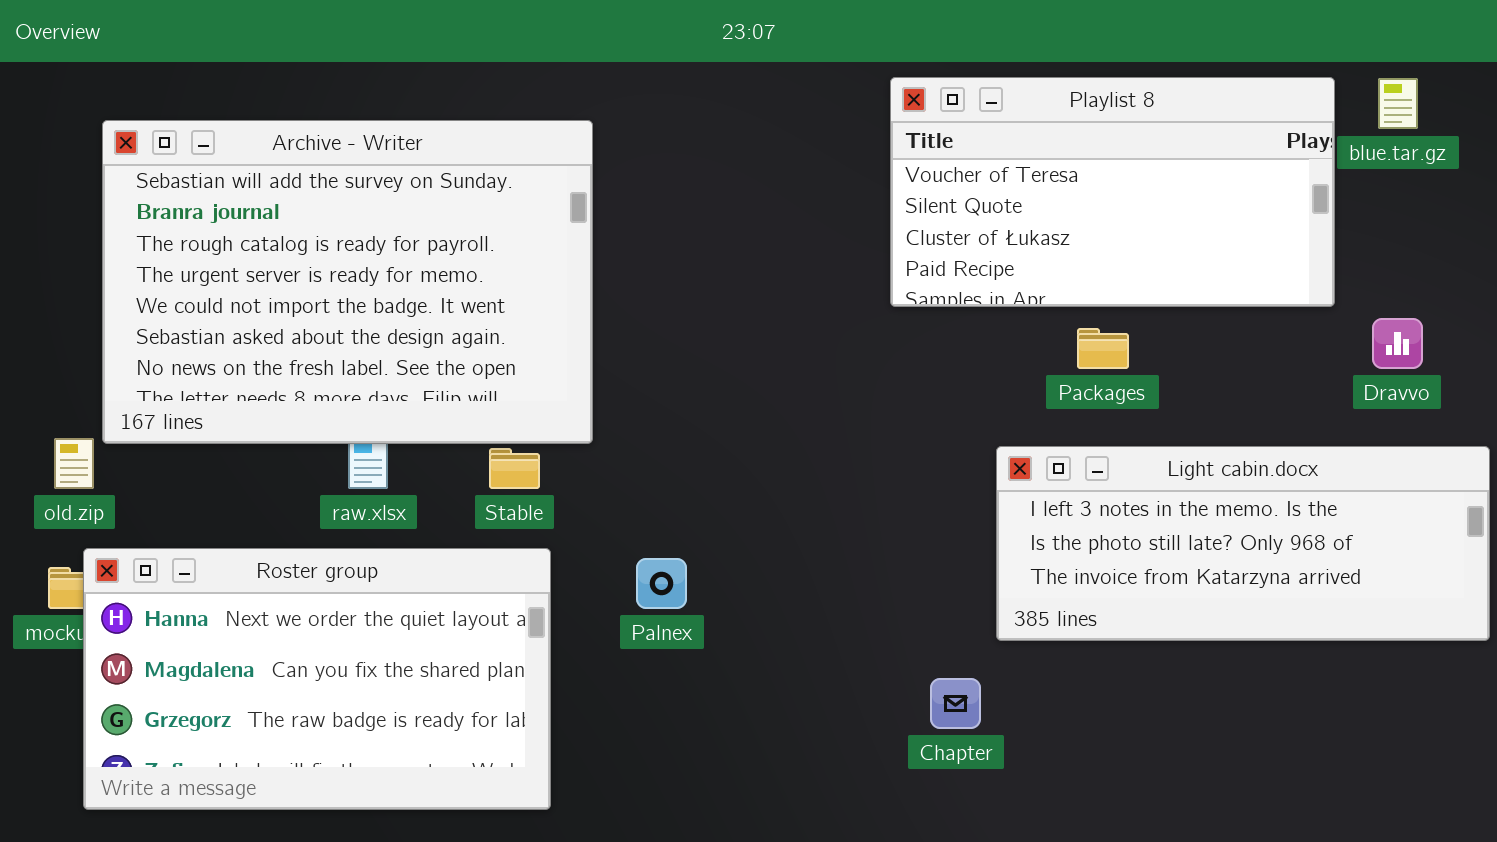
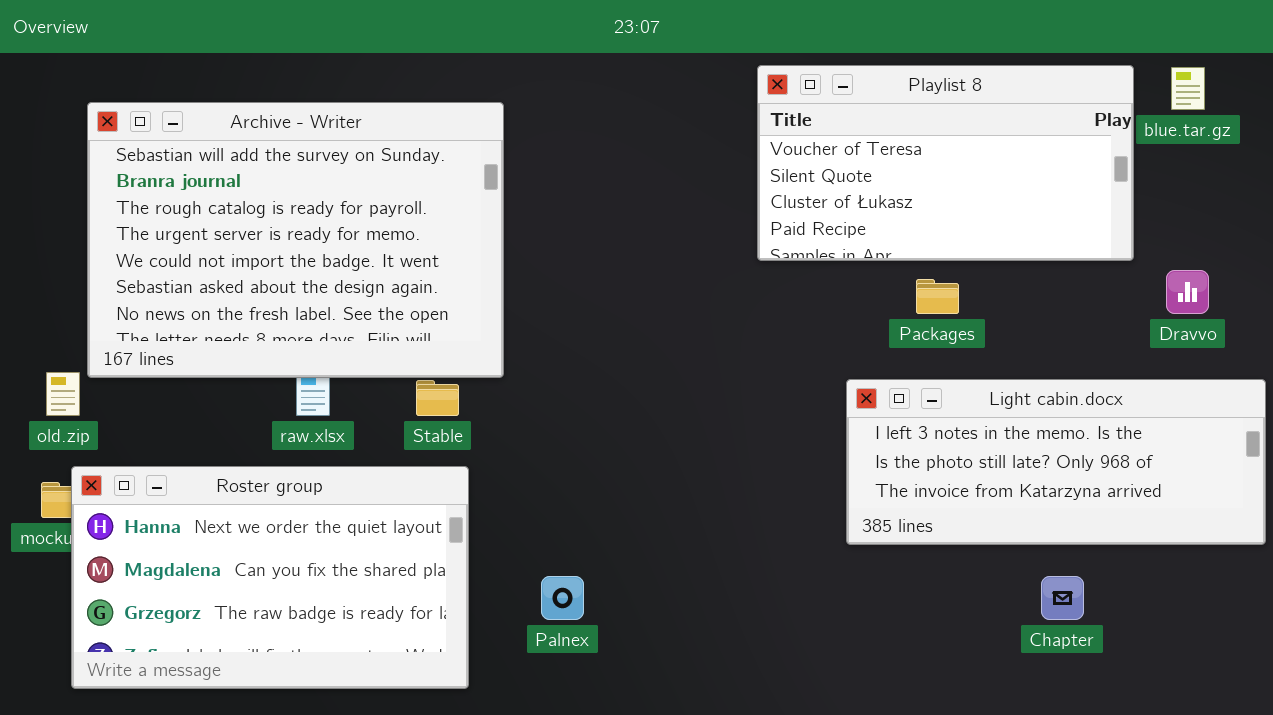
Palnex: [636,558,687,609] -> [541,576,584,620], moved
Chapter: [930,678,981,729] -> [1041,576,1084,620], moved

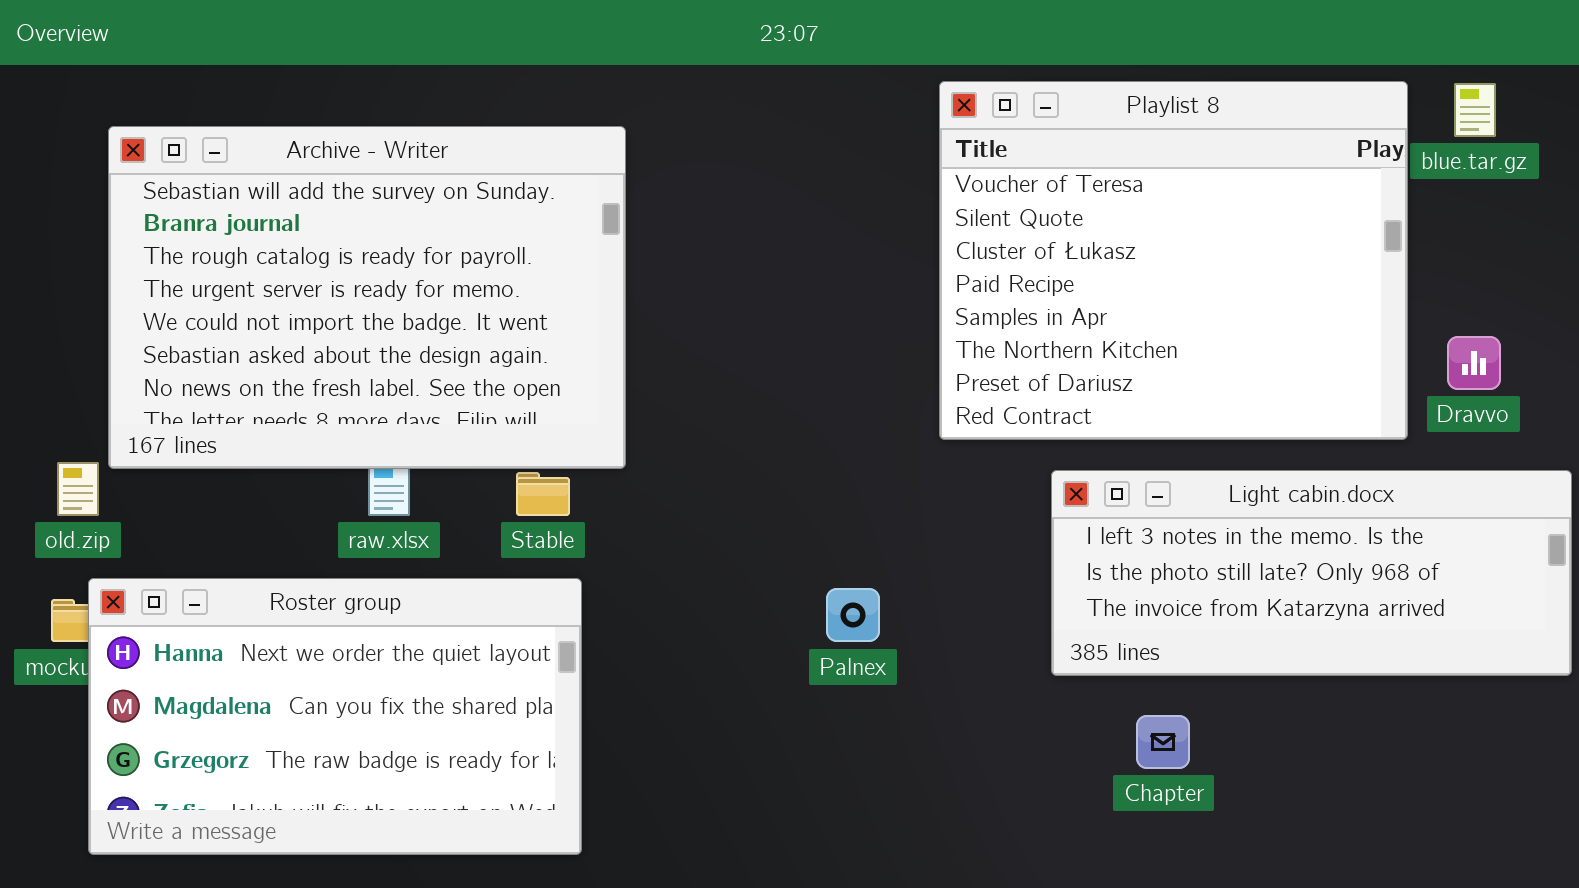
Playlist 8: [757,65,1134,261] -> [939,81,1408,440], resized
Palnex: [541,576,584,620] -> [826,588,880,642], moved
Chapter: [1041,576,1084,620] -> [1136,715,1190,769], moved

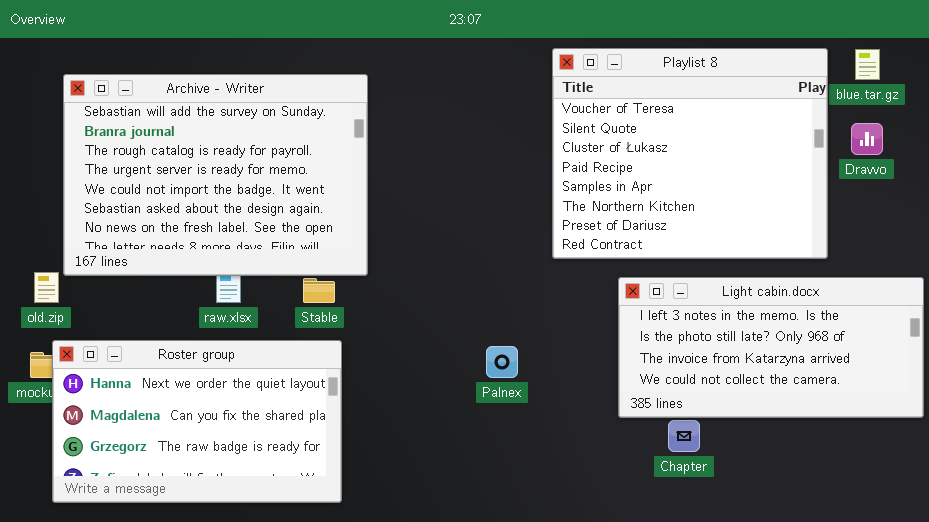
Dravvo: [1447,336,1501,390] -> [851,123,883,155], moved
Light cabin.docx: [1051,470,1572,676] -> [618,277,924,418], resized

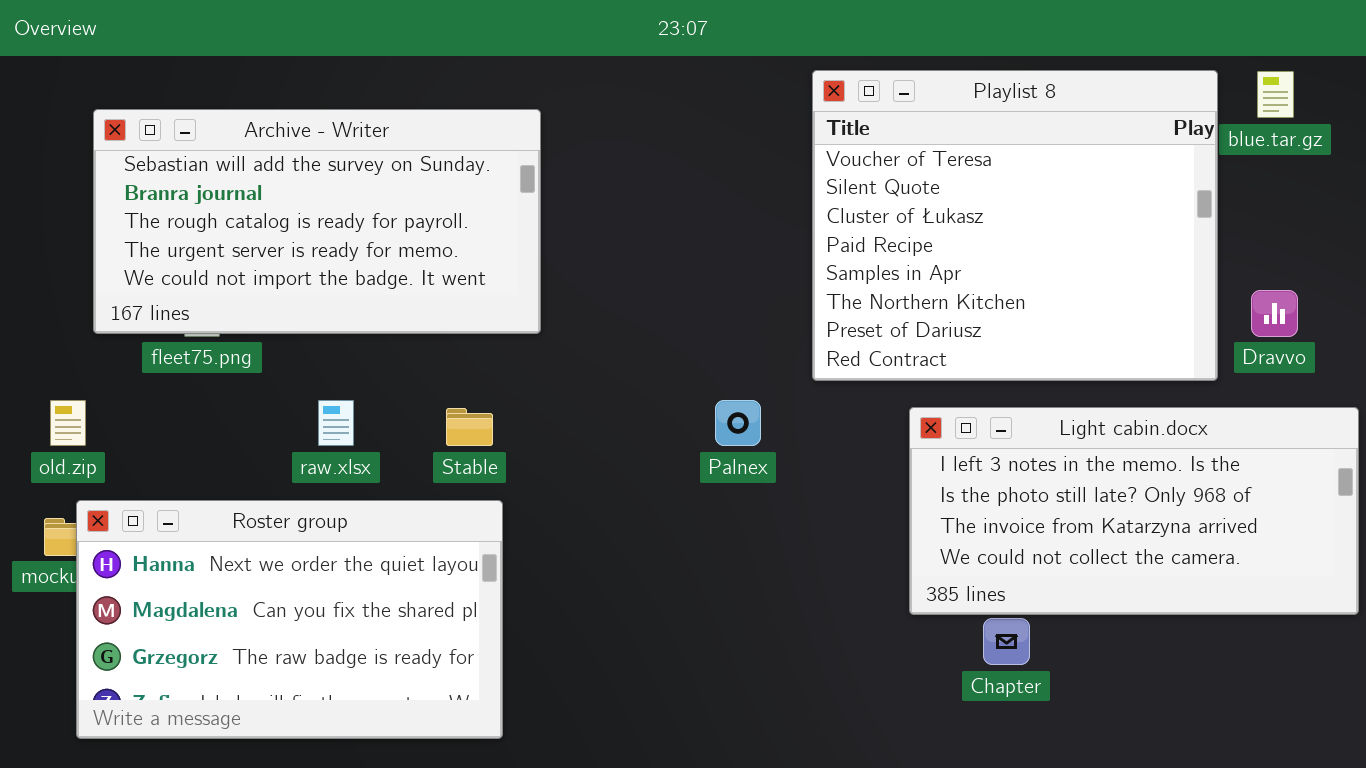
Archive - Writer: [63,74,368,276] -> [93,109,541,334], resized
Dravvo: [851,123,883,155] -> [1251,290,1298,337], moved
Palnex: [486,346,518,378] -> [715,400,761,446], moved

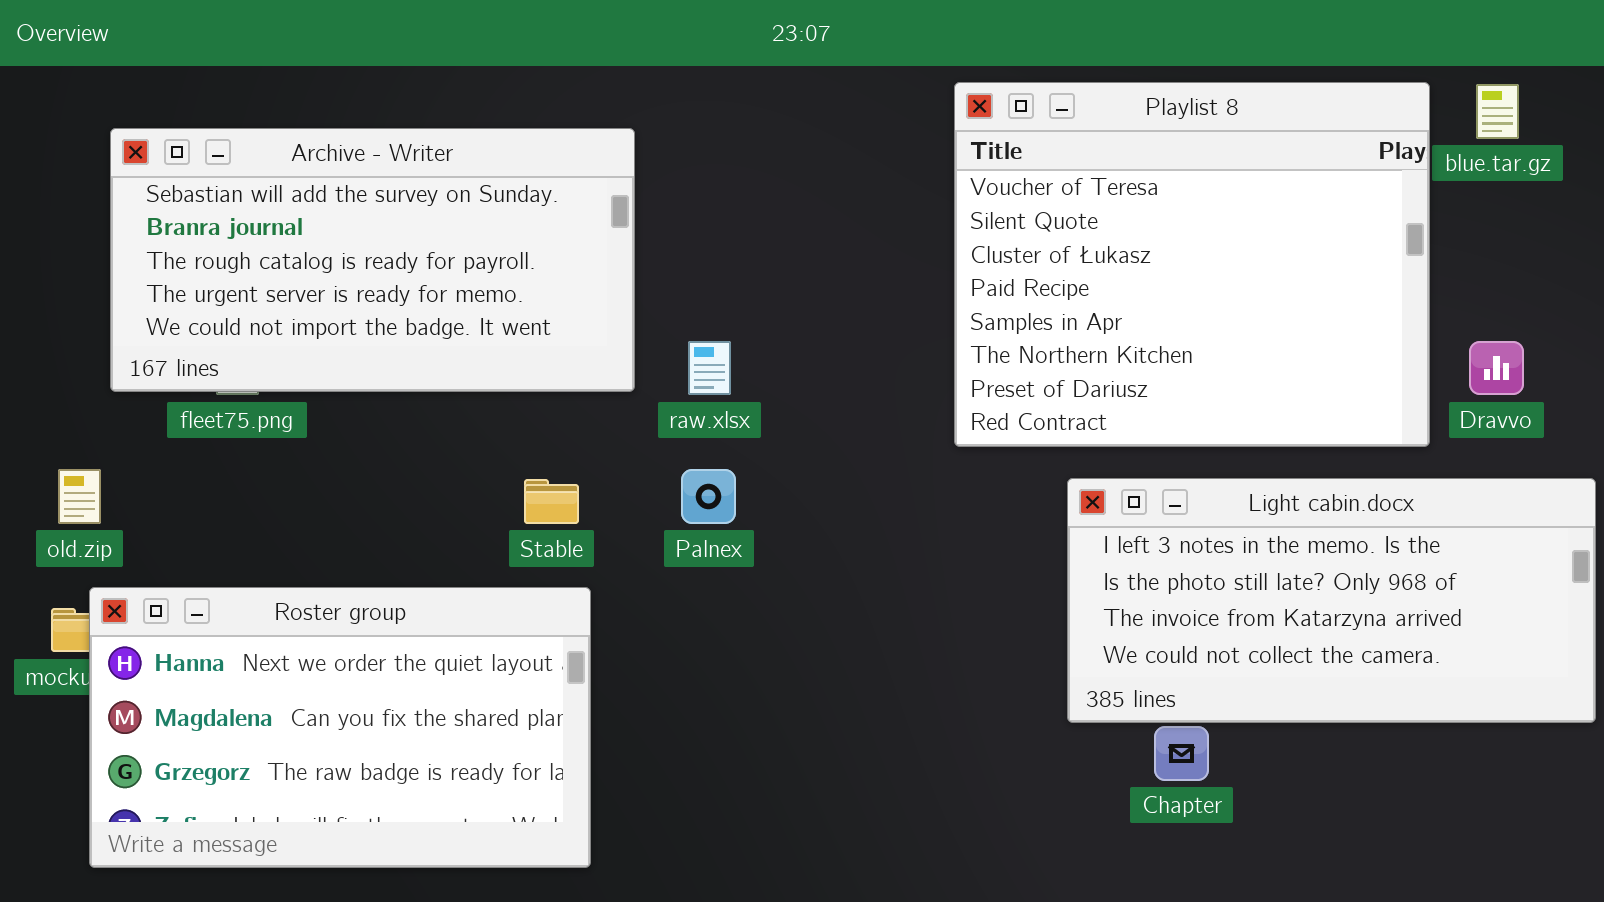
raw.xlsx: [318,400,354,446] -> [688,341,731,395], moved
Palnex: [715,400,761,446] -> [681,469,736,524], moved

